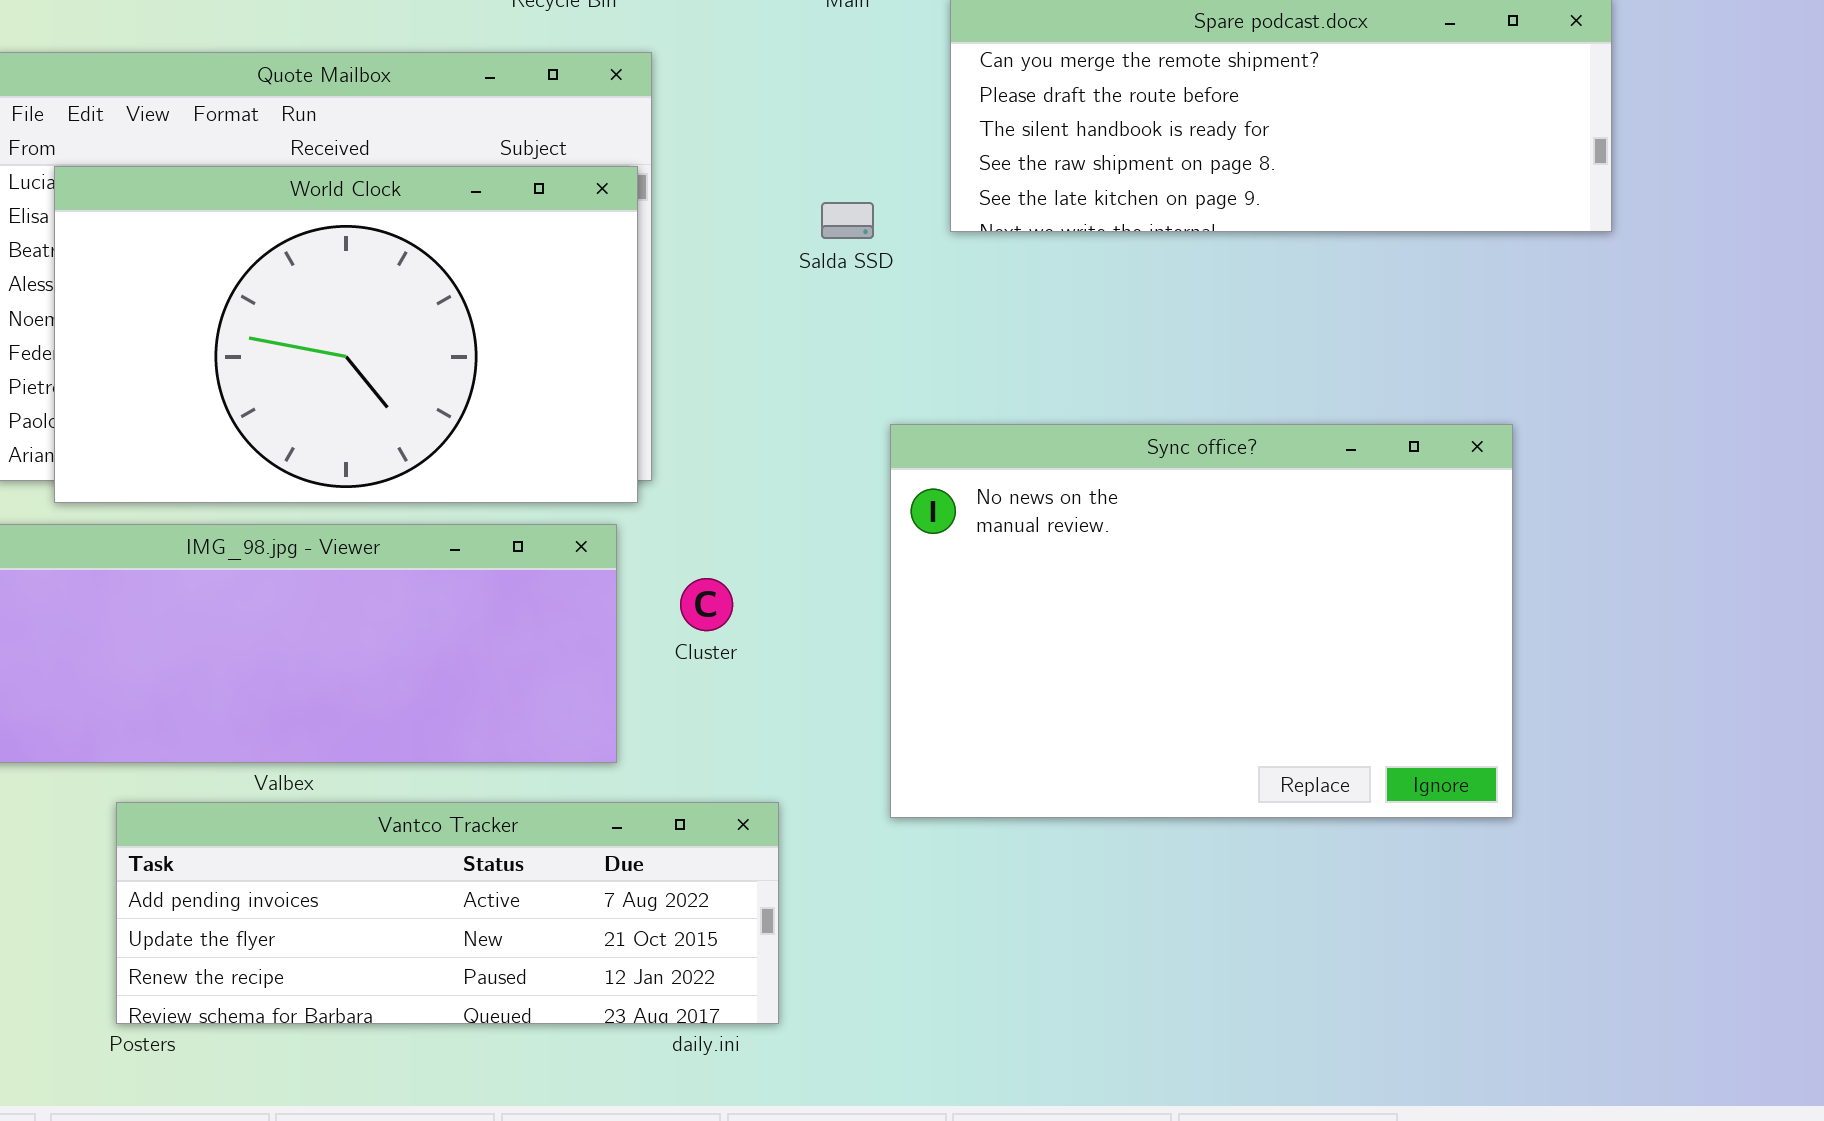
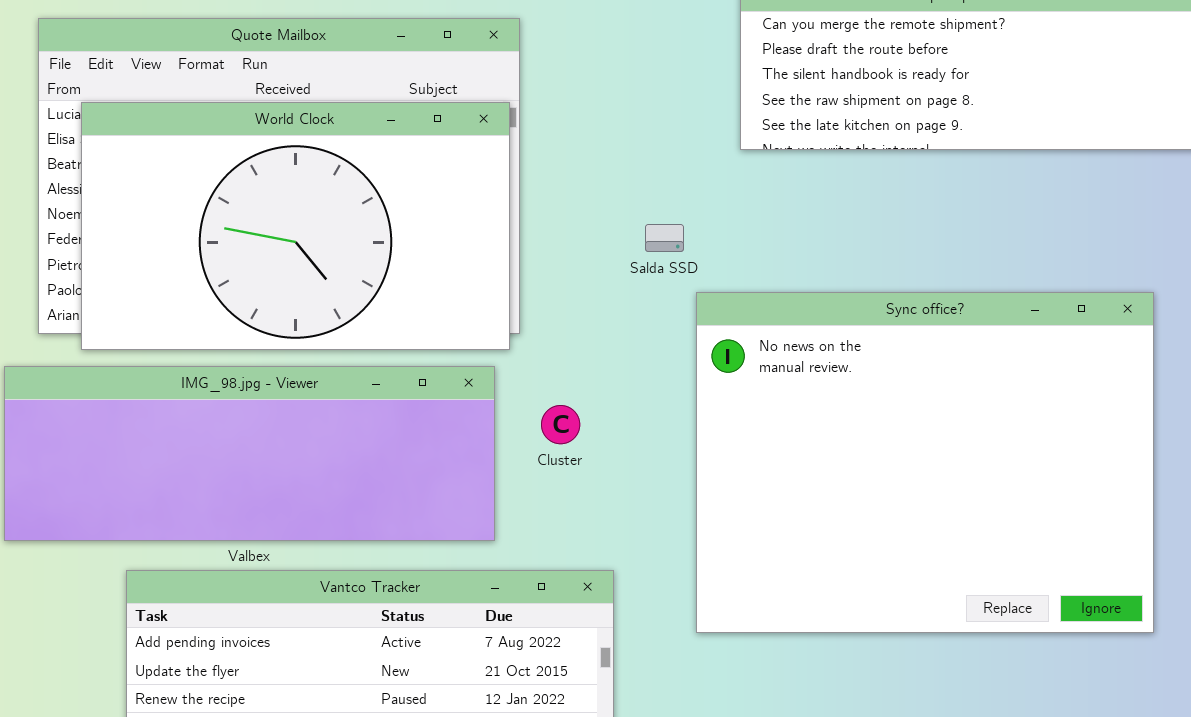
Salda SSD: [821,202,874,239] -> [645,224,684,252], moved
Sync office?: [890,424,1513,818] -> [696,292,1154,633], resized

